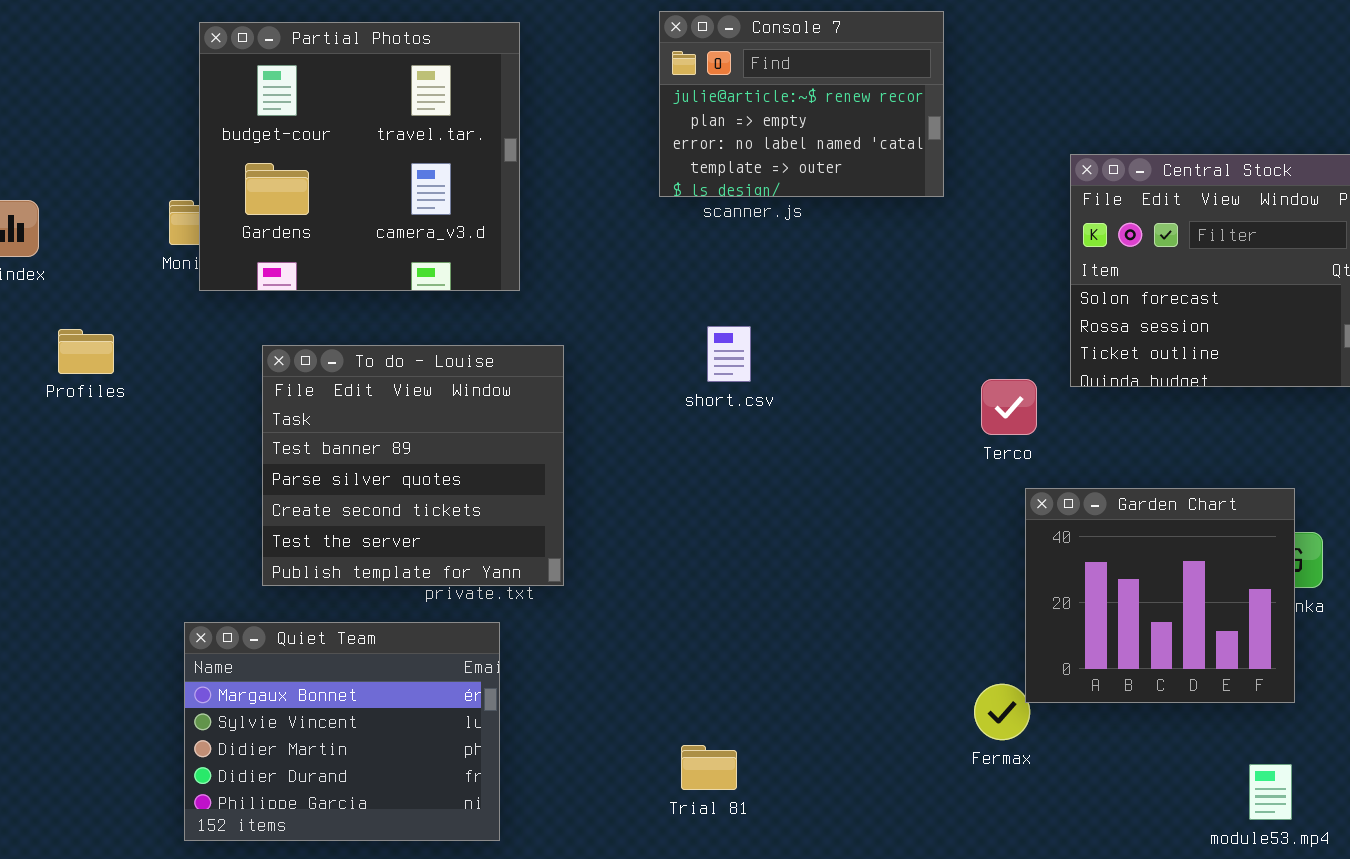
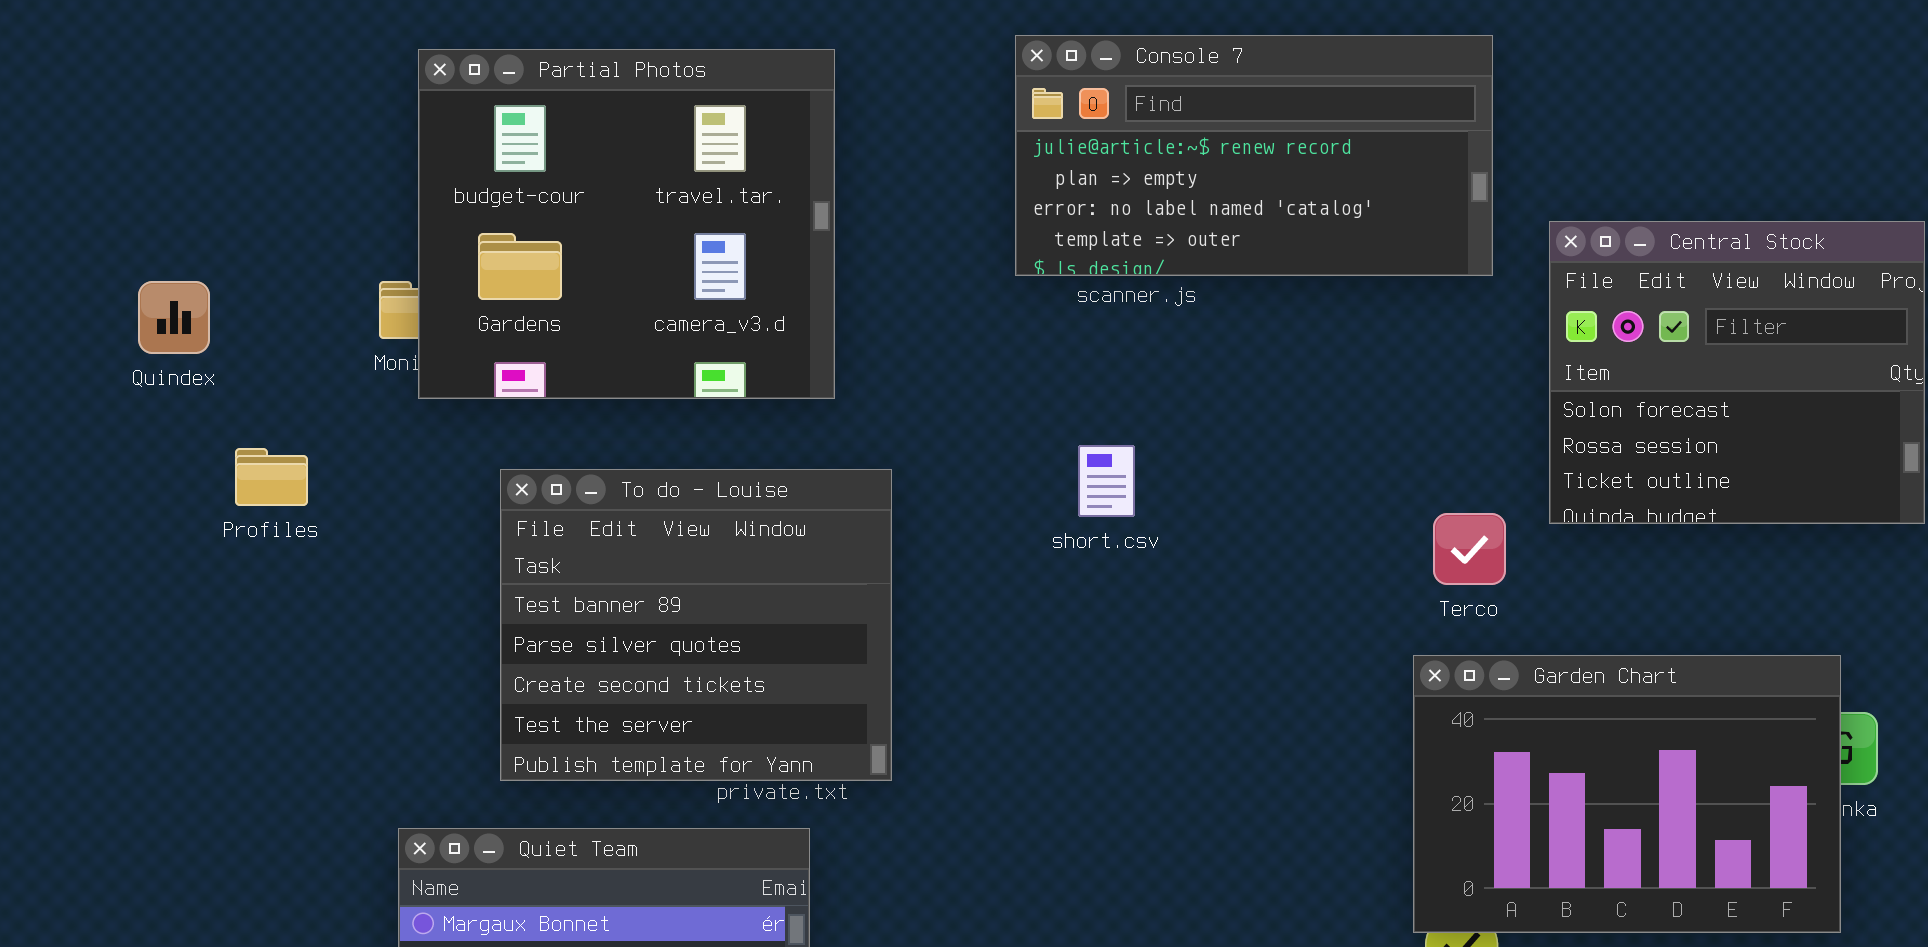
Console 7: [659,11,944,197] -> [1015,35,1493,276], resized
Garden Chart: [1025,488,1295,703] -> [1413,655,1841,933], resized

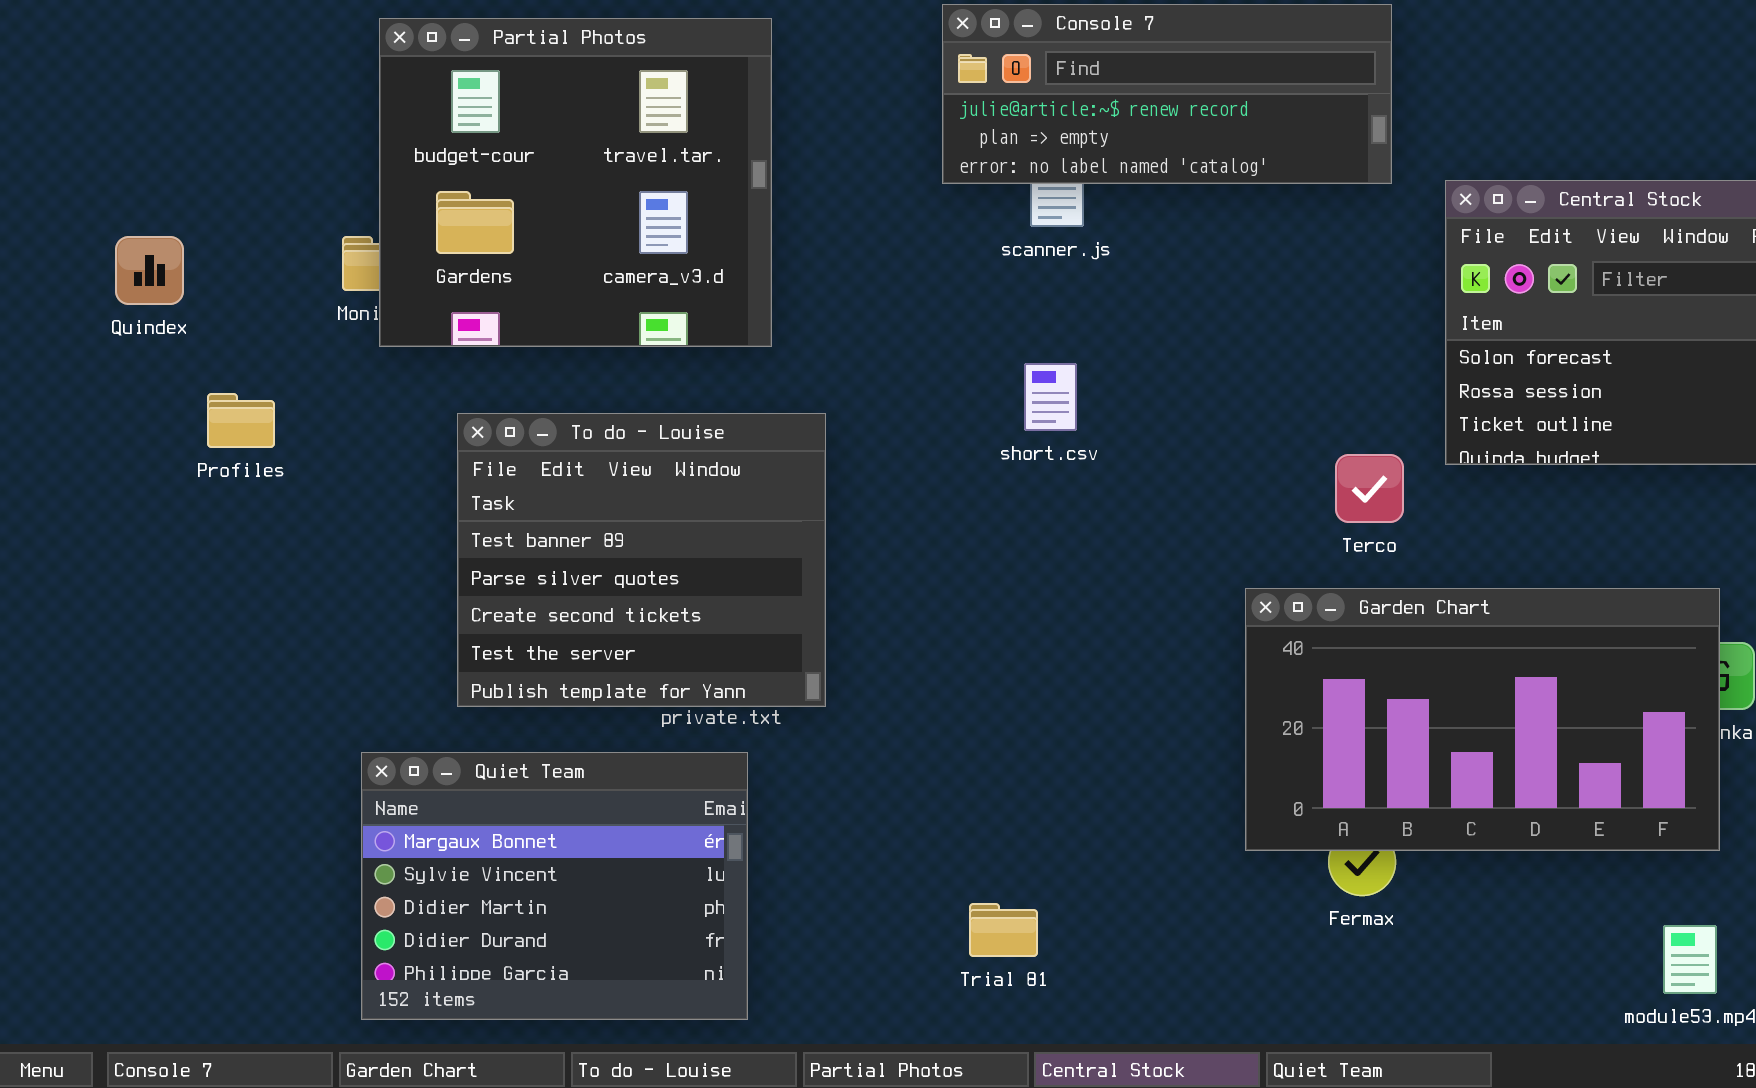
Console 7: [1015,35,1493,276] -> [942,4,1392,184], resized
short.csv: [1078,445,1135,517] -> [1024,363,1077,431], moved
Garden Chart: [1413,655,1841,933] -> [1245,588,1720,851], resized

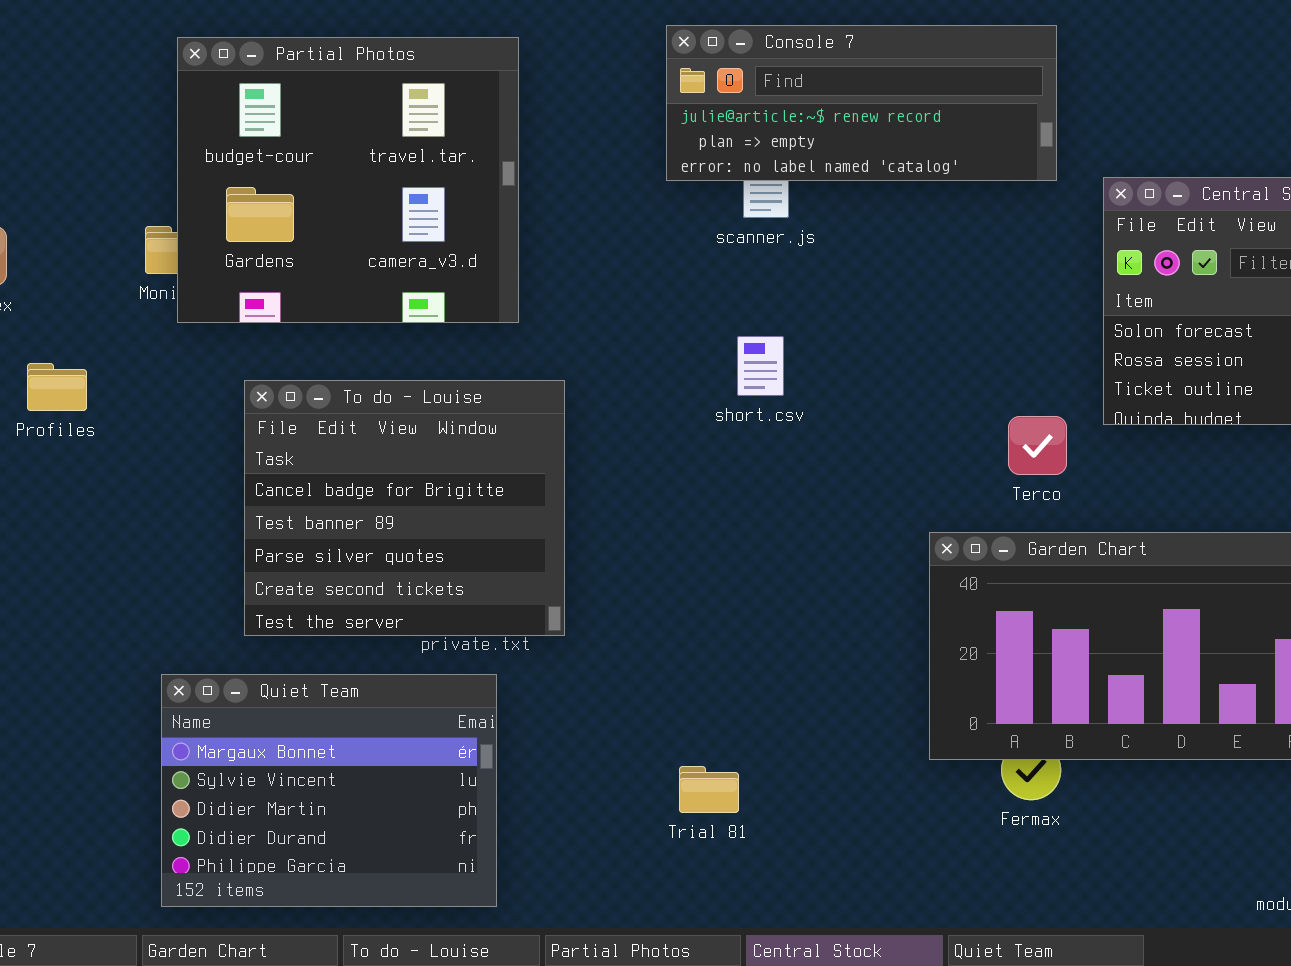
To do - Louise: [457,413,826,707] -> [244,380,565,636], scrolled up 1 row
Trial 81: [969,903,1038,957] -> [679,766,739,813], moved

